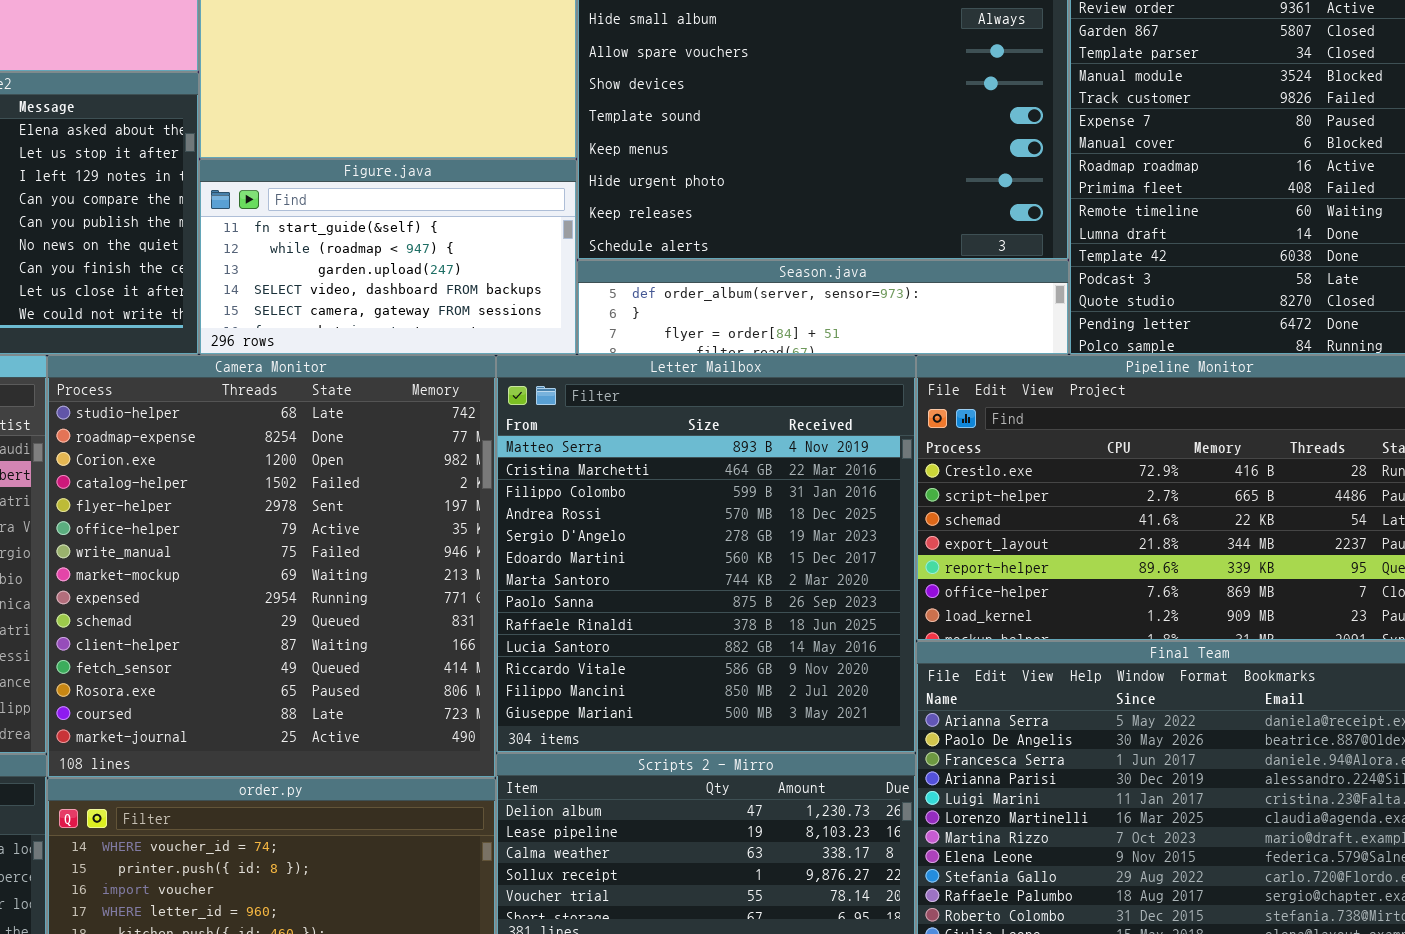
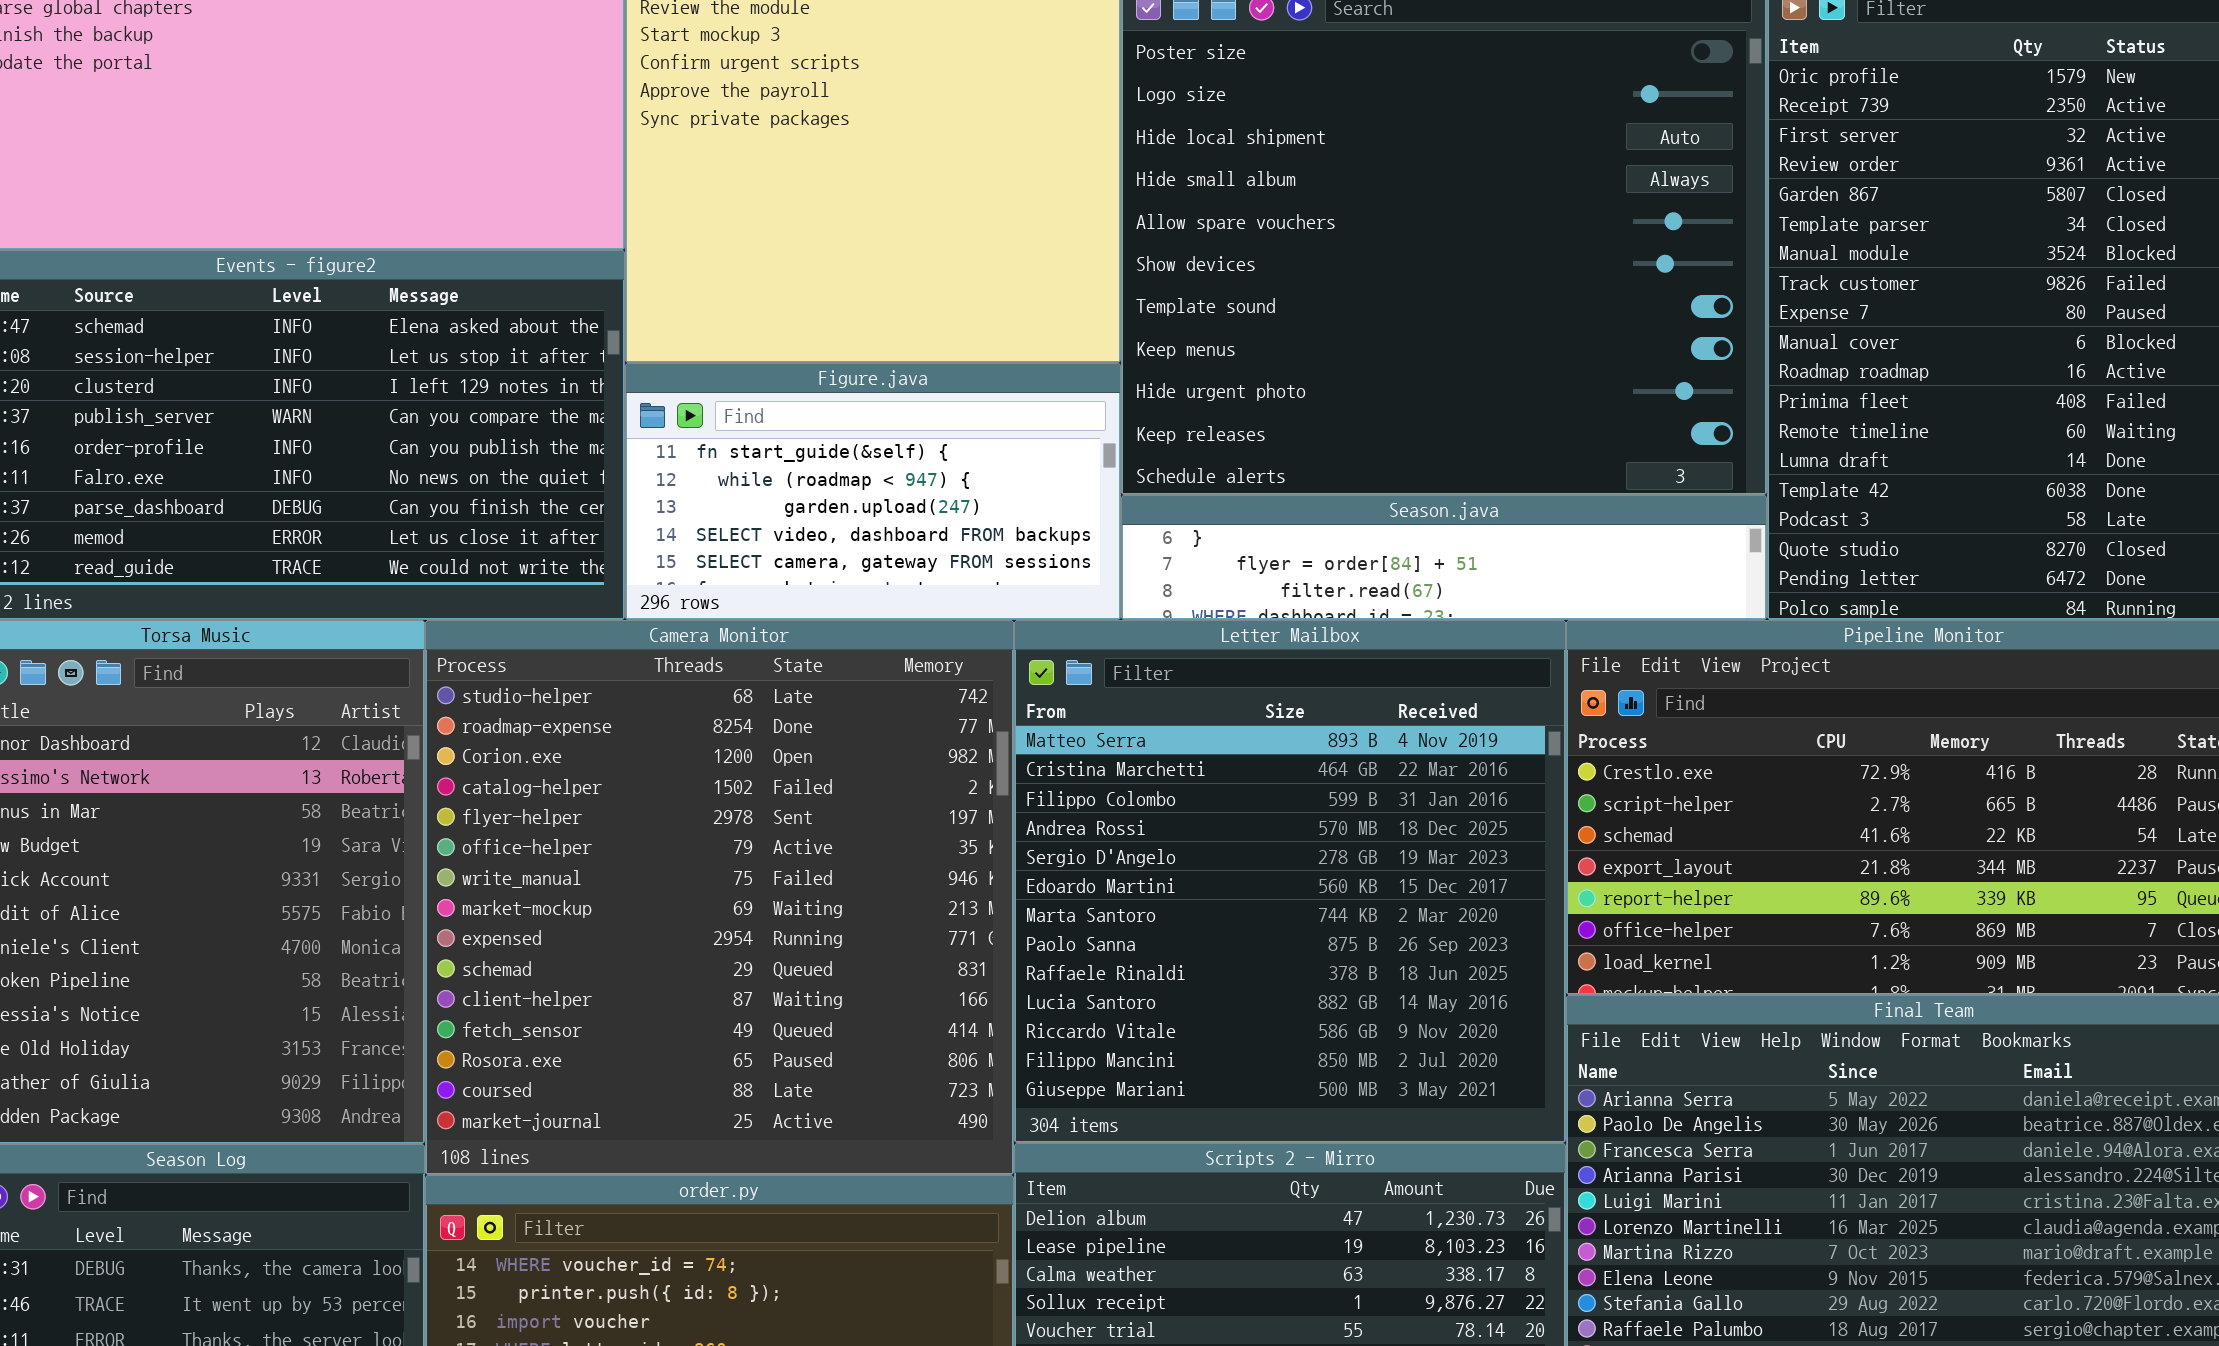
Season.java: [577,260,1069,355] -> [1121,495,1767,620], scrolled down 1 row

